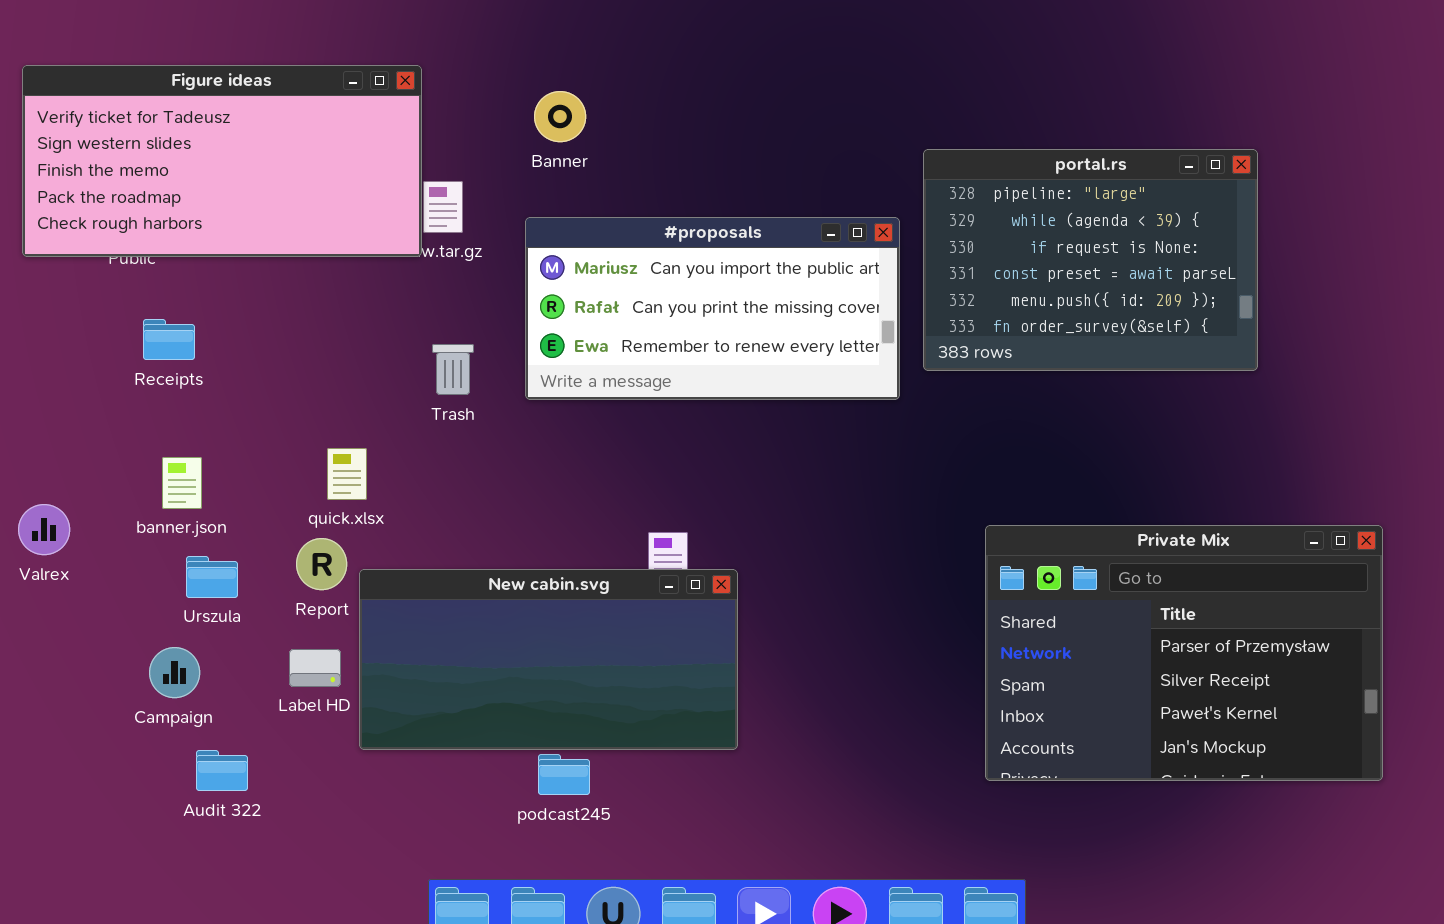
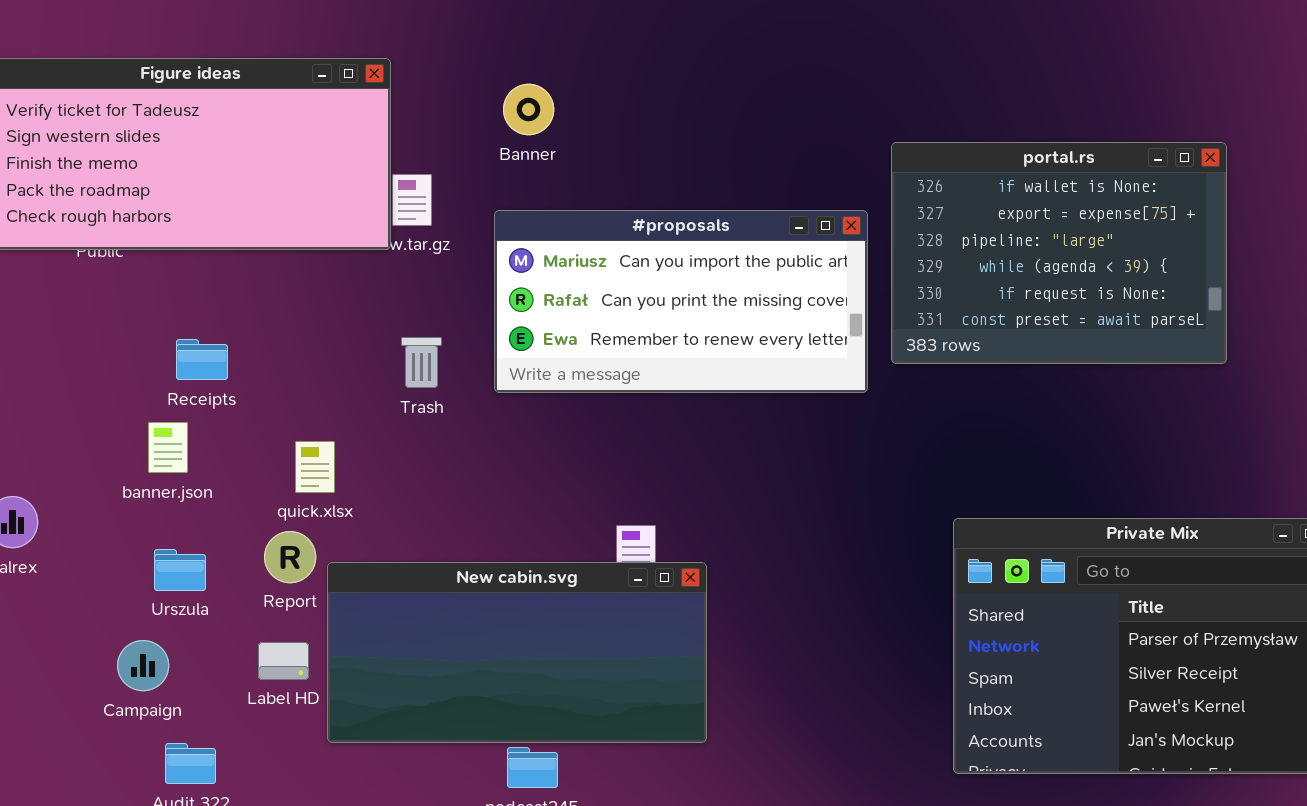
portal.rs: [923,149,1258,371] -> [891,142,1227,364], scrolled up 2 rows
Receipts: [143,319,195,360] -> [176,339,228,380], moved
banner.json: [162,457,202,509] -> [148,422,188,473], moved

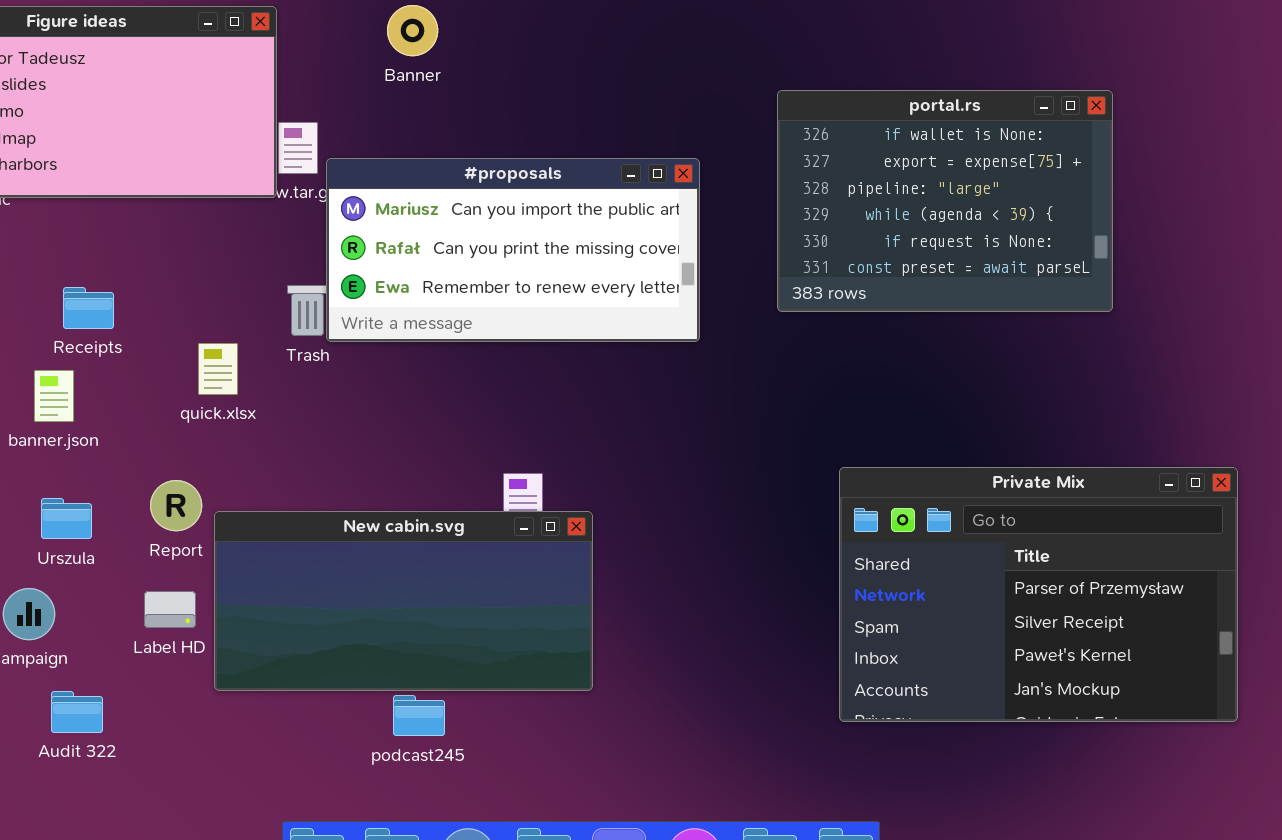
Banner: [503,84,554,135] -> [387,5,438,56], moved
#proposals: [494,210,868,393] -> [326,158,700,342], moved
quick.xlsx: [295,441,335,493] -> [198,343,238,395], moved

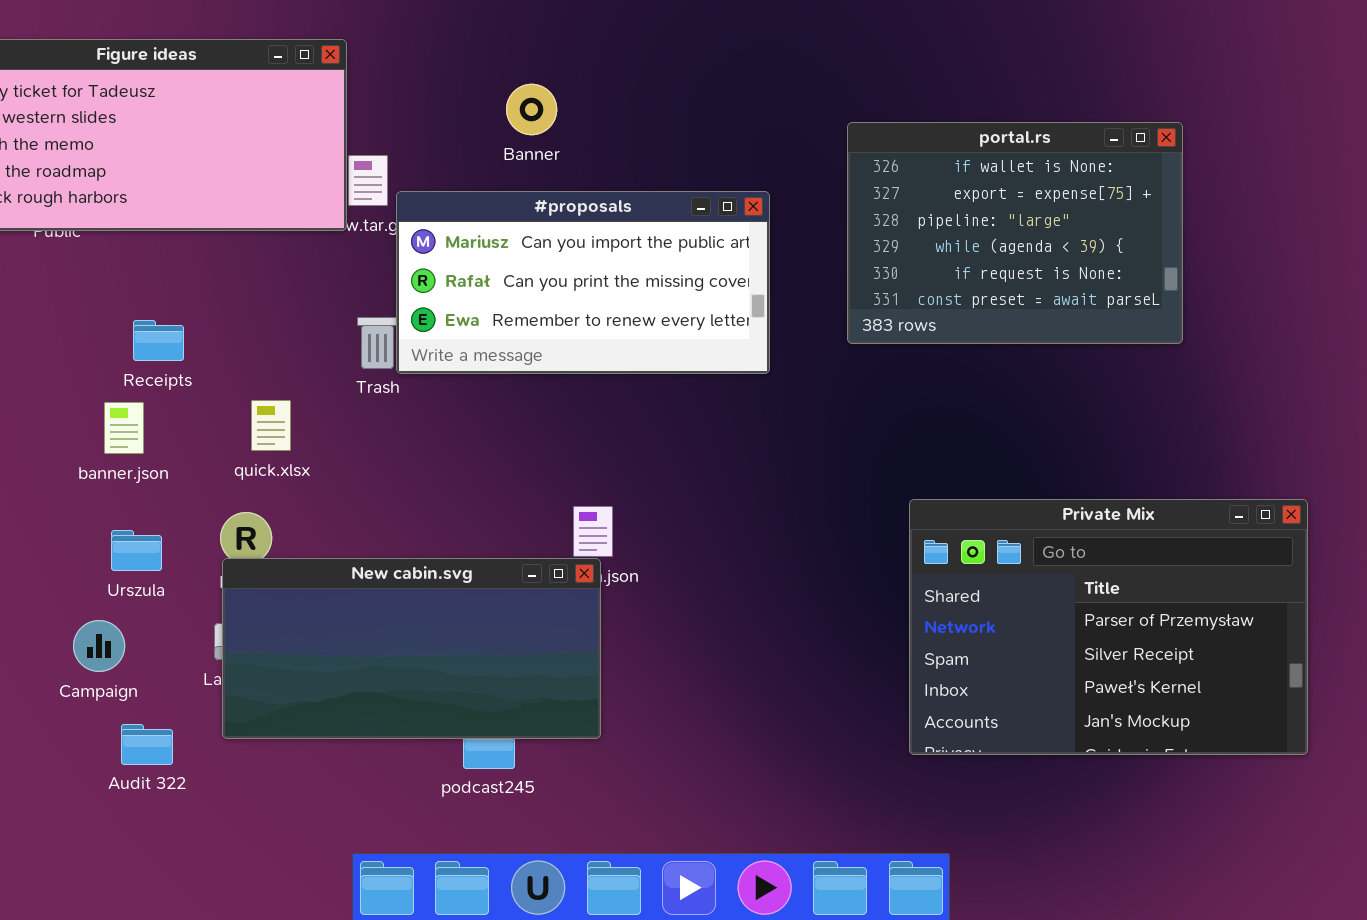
Banner: [387,5,438,56] -> [506,84,557,135], moved
quick.xlsx: [198,343,238,395] -> [251,400,291,451], moved
New cabin.svg: [214,511,593,691] -> [222,558,601,739], moved

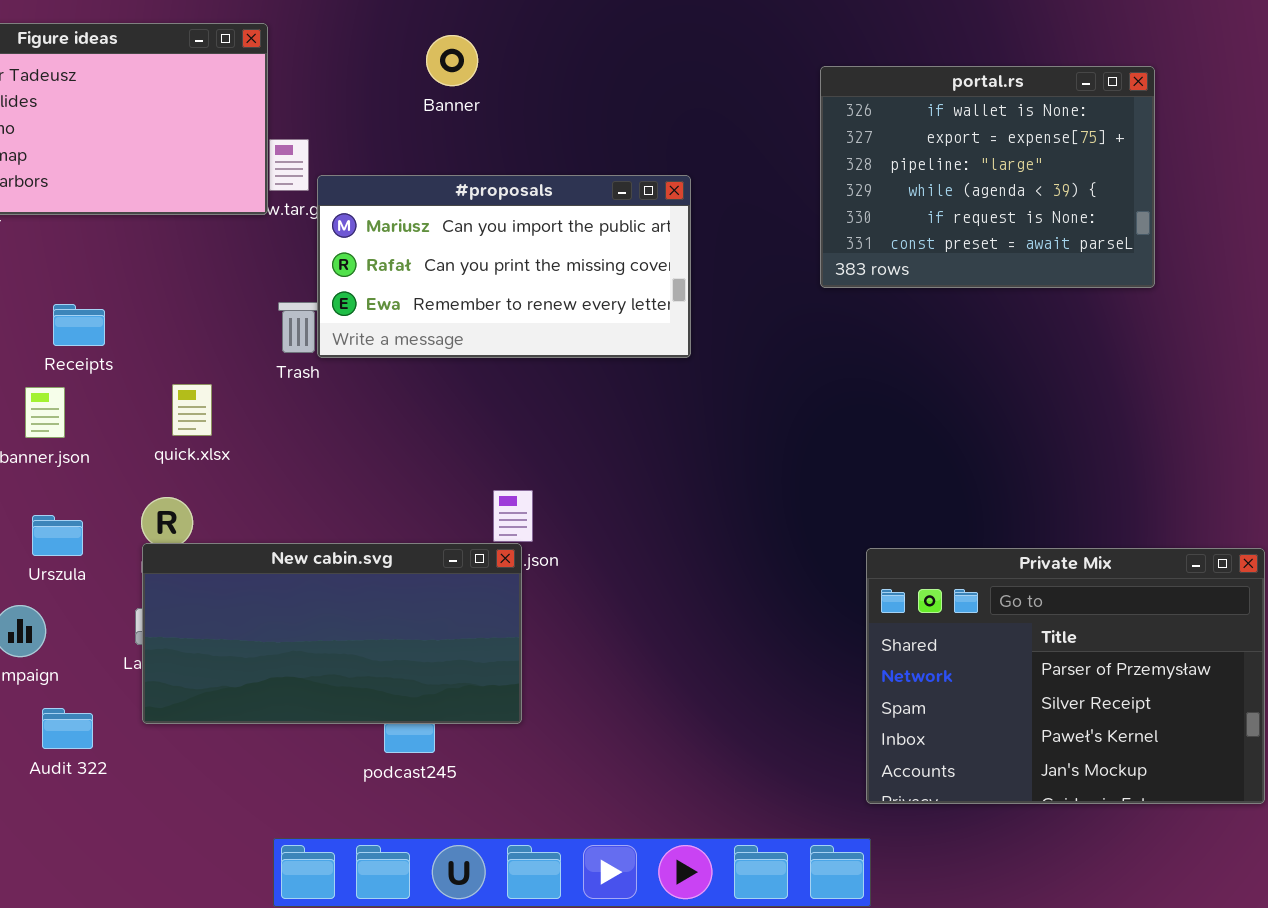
Banner: [506,84,557,135] -> [426,35,478,86], moved
portal.rs: [847,122,1183,344] -> [820,66,1155,288], moved
Private Mix: [909,499,1308,755] -> [866,548,1265,804], moved

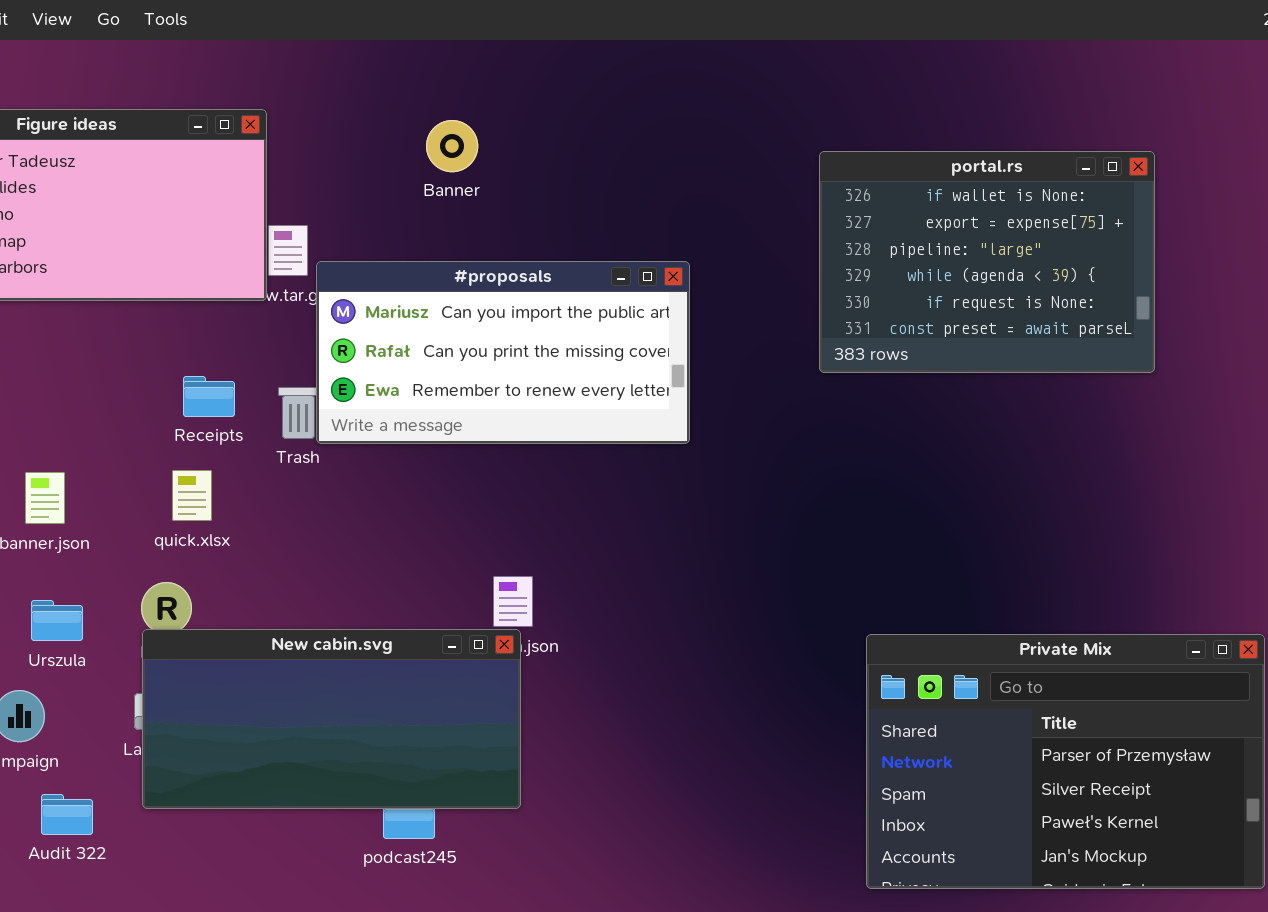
Receipts: [53,304,105,346] -> [183,376,235,417], moved

